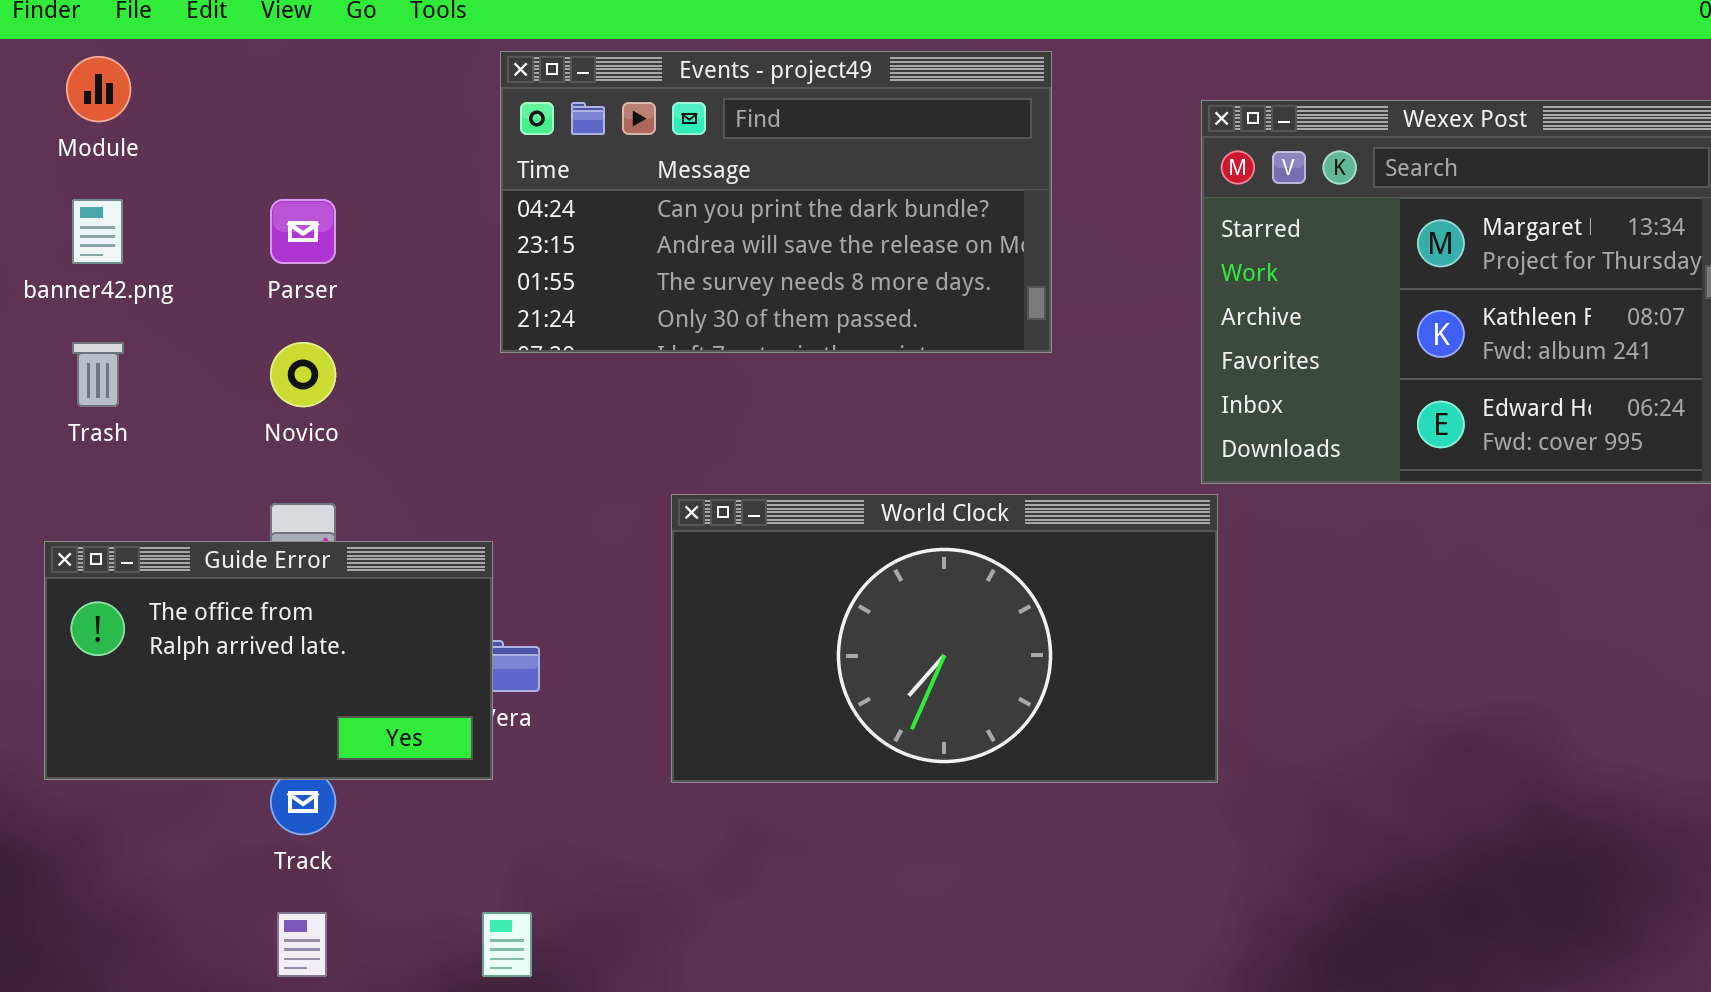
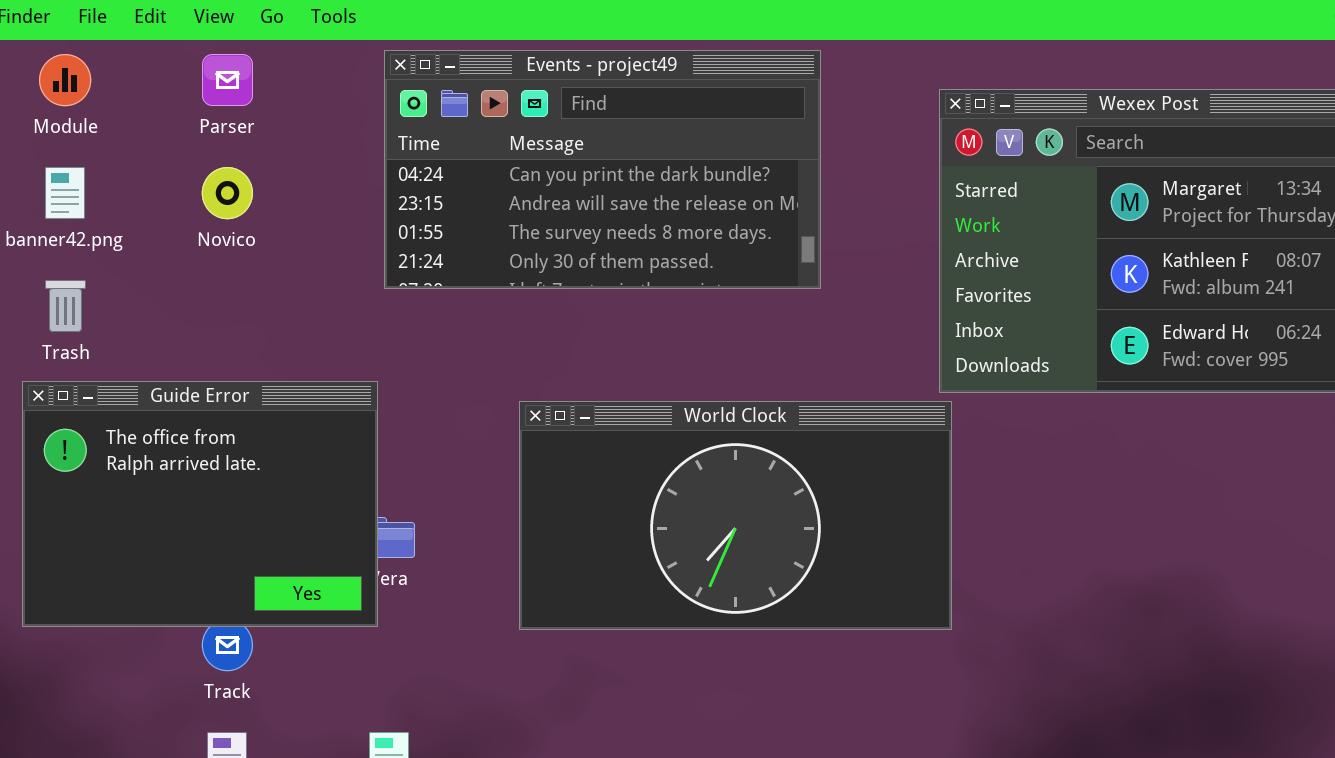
Parser: [270,199,336,264] -> [202,54,253,106], moved
Novico: [270,342,336,407] -> [202,167,253,219], moved
Guide Error: [44,541,493,780] -> [22,381,378,627], resized

